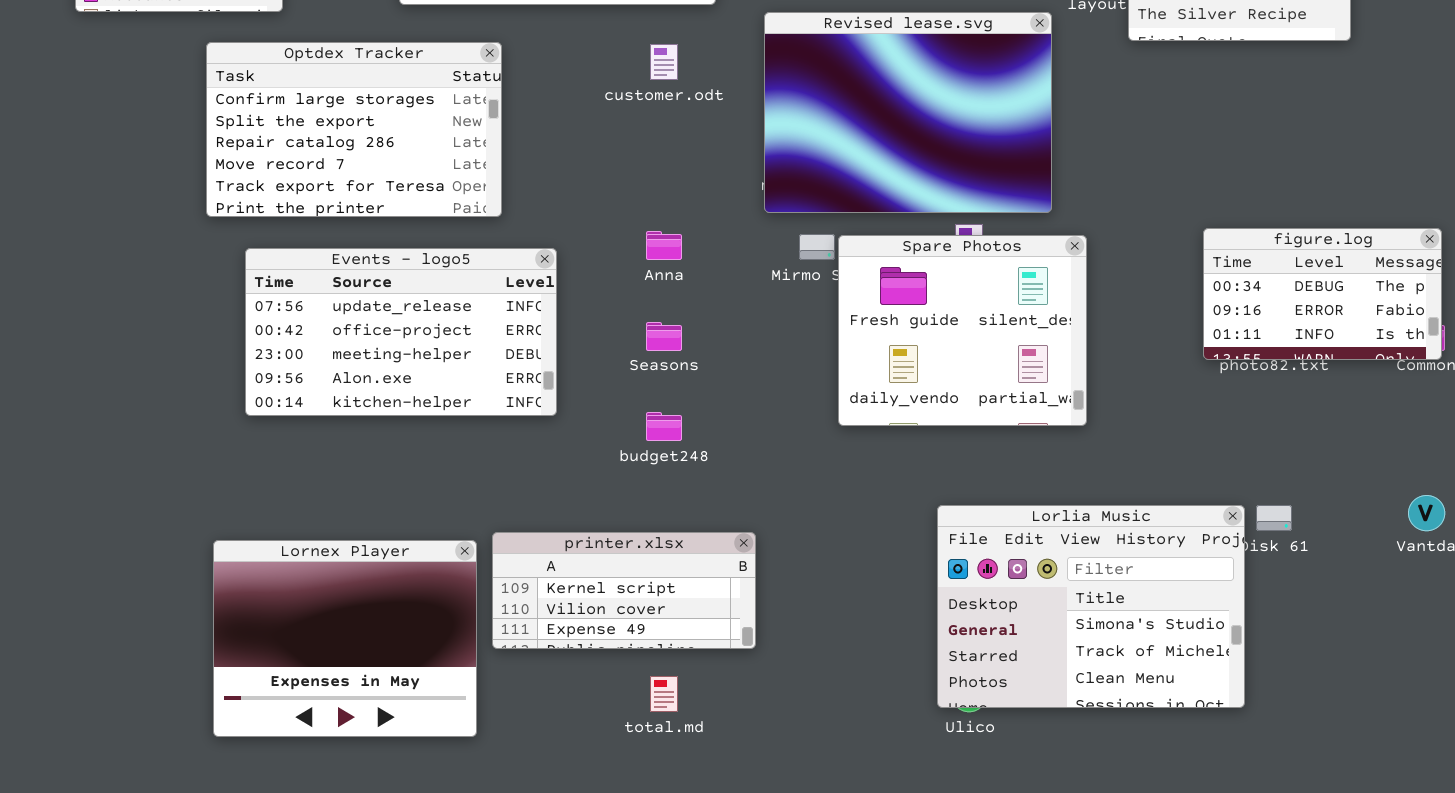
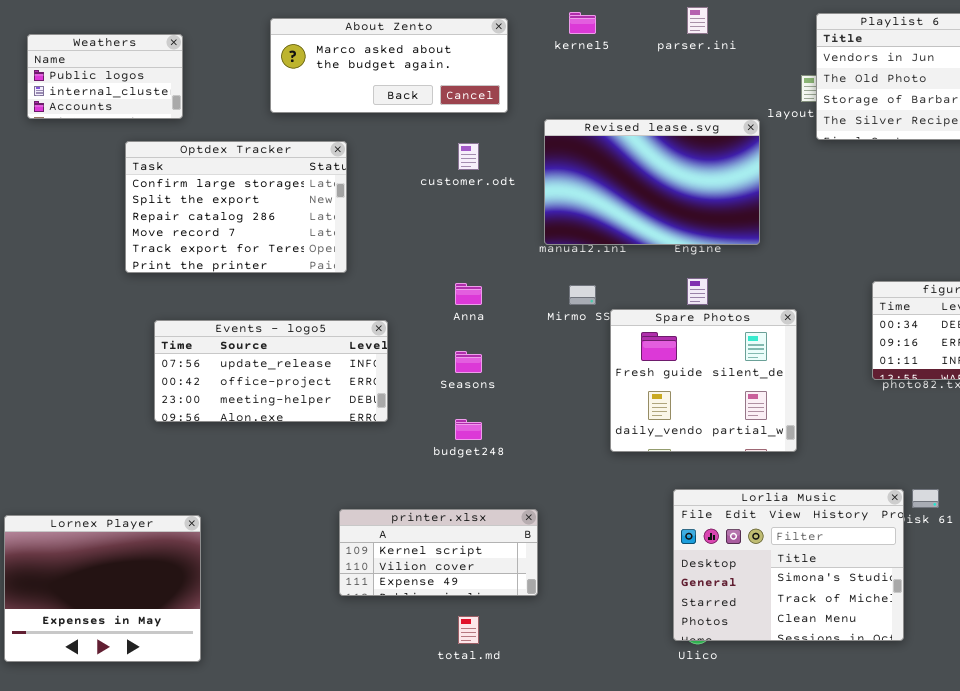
Revised lease.svg: [764,12,1052,213] -> [544,119,760,245], resized
Spare Photos: [838,235,1087,426] -> [610,309,797,452], moved
Events - logo5: [245,248,557,416] -> [154,320,388,422], resized
Lornex Player: [213,540,477,737] -> [4,515,201,662], moved

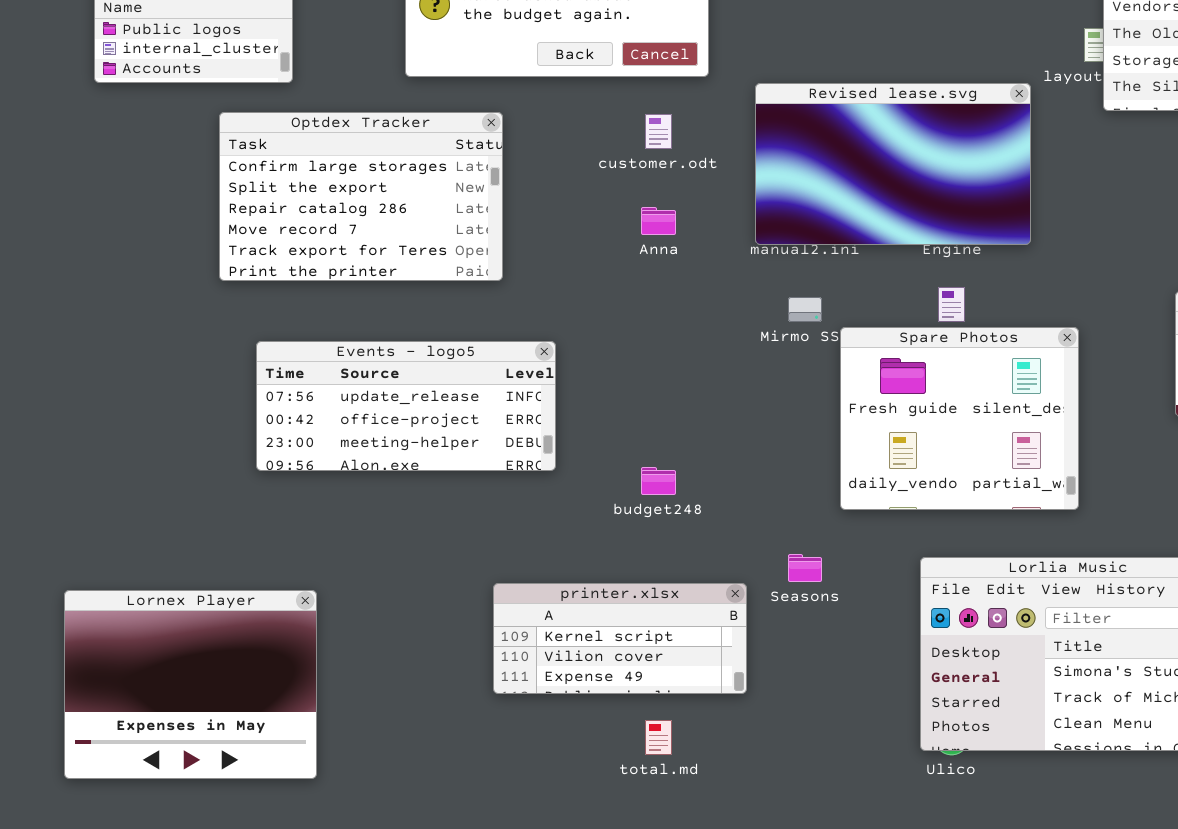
Anna: [455,283,482,305] -> [641,207,676,235], moved
Seasons: [455,351,482,373] -> [788,554,822,582], moved

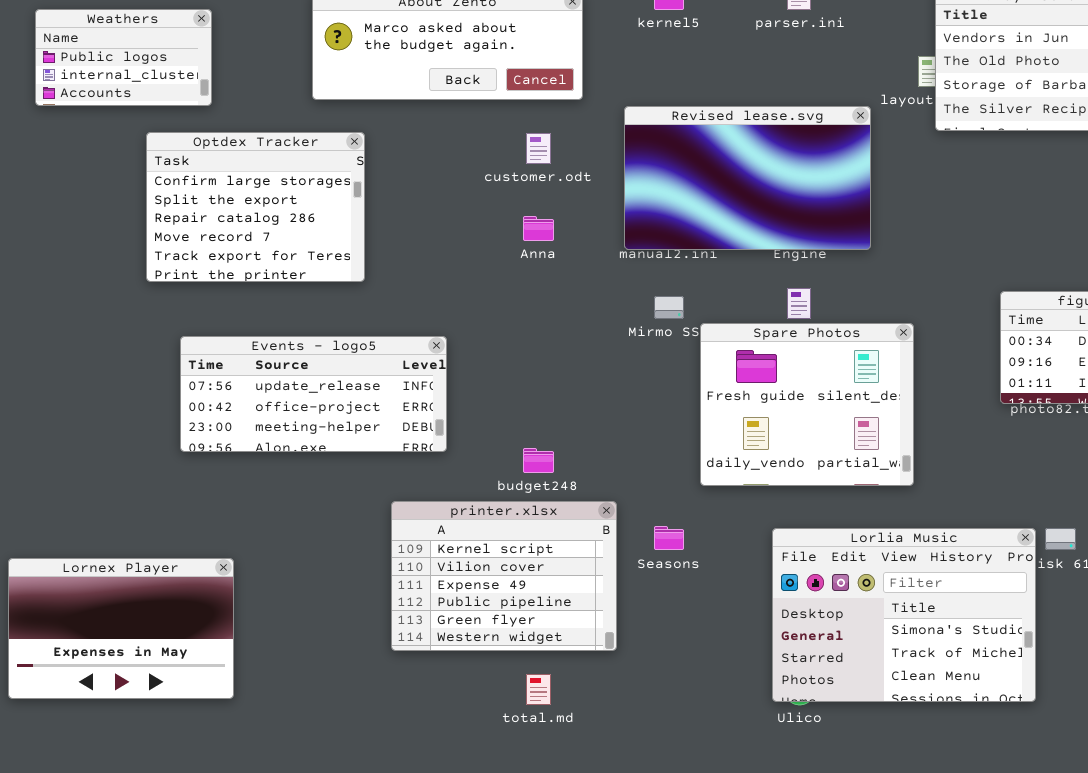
Optdex Tracker: [219,112,503,281] -> [146,132,365,282], resized
printer.xlsx: [493,583,747,694] -> [391,501,617,651], resized
Lornex Player: [64,590,317,779] -> [8,558,234,699], resized

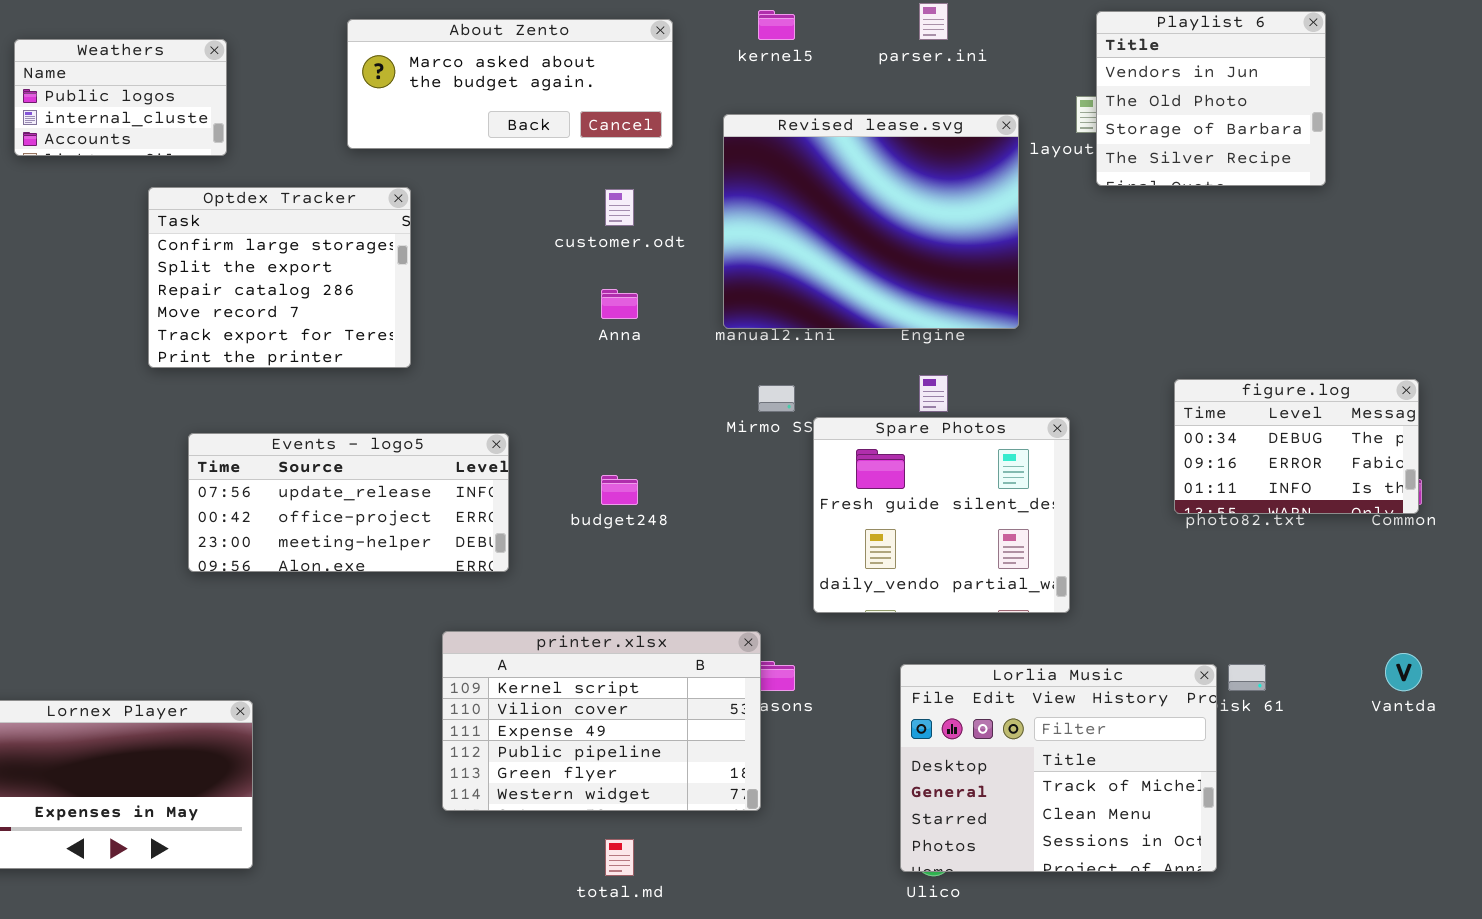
Revised lease.svg: [624,106,871,250] -> [723,114,1019,329], resized
budget248: [523,448,554,473] -> [601,475,638,505], moved
printer.xlsx: [391,501,617,651] -> [442,631,761,811], resized
Lorlia Music: [772,528,1036,702] -> [900,664,1217,872], scrolled down 1 row

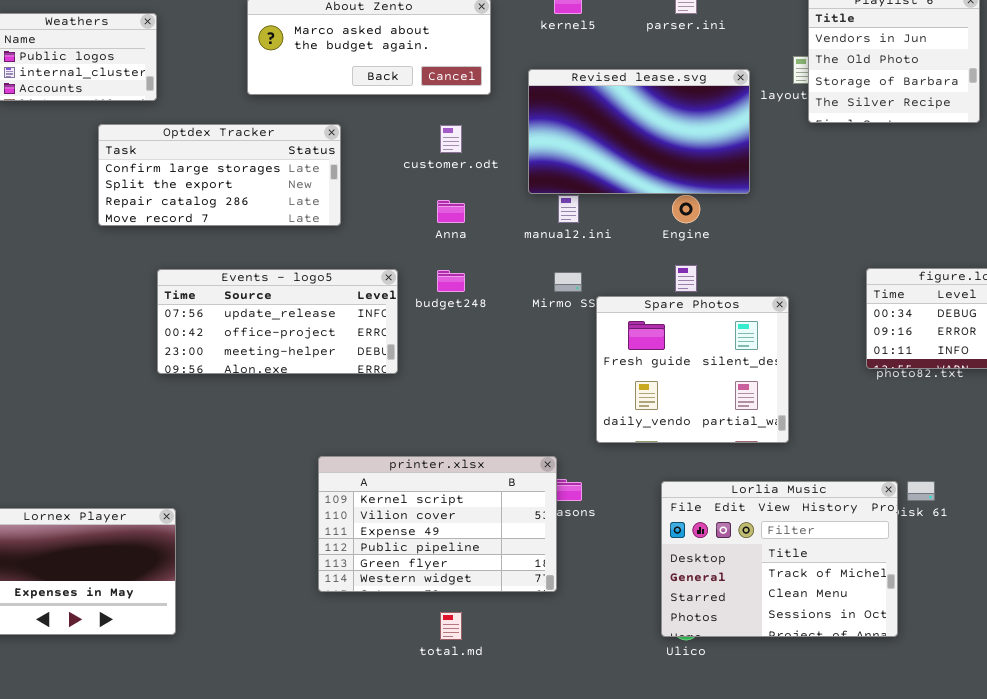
Revised lease.svg: [723,114,1019,329] -> [528,69,750,194], resized
Optdex Tracker: [148,187,411,368] -> [98,124,341,226], resized
Events - logo5: [188,433,509,572] -> [157,269,398,374], moved
budget248: [601,475,638,505] -> [437,270,465,292], moved

